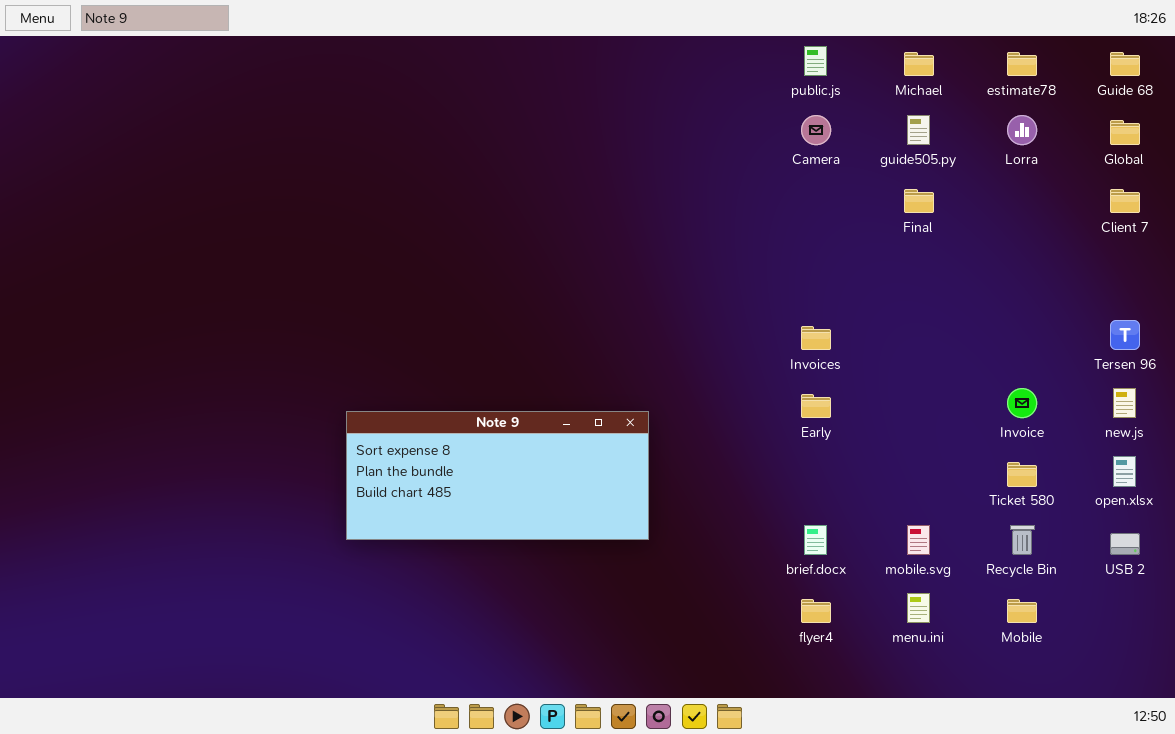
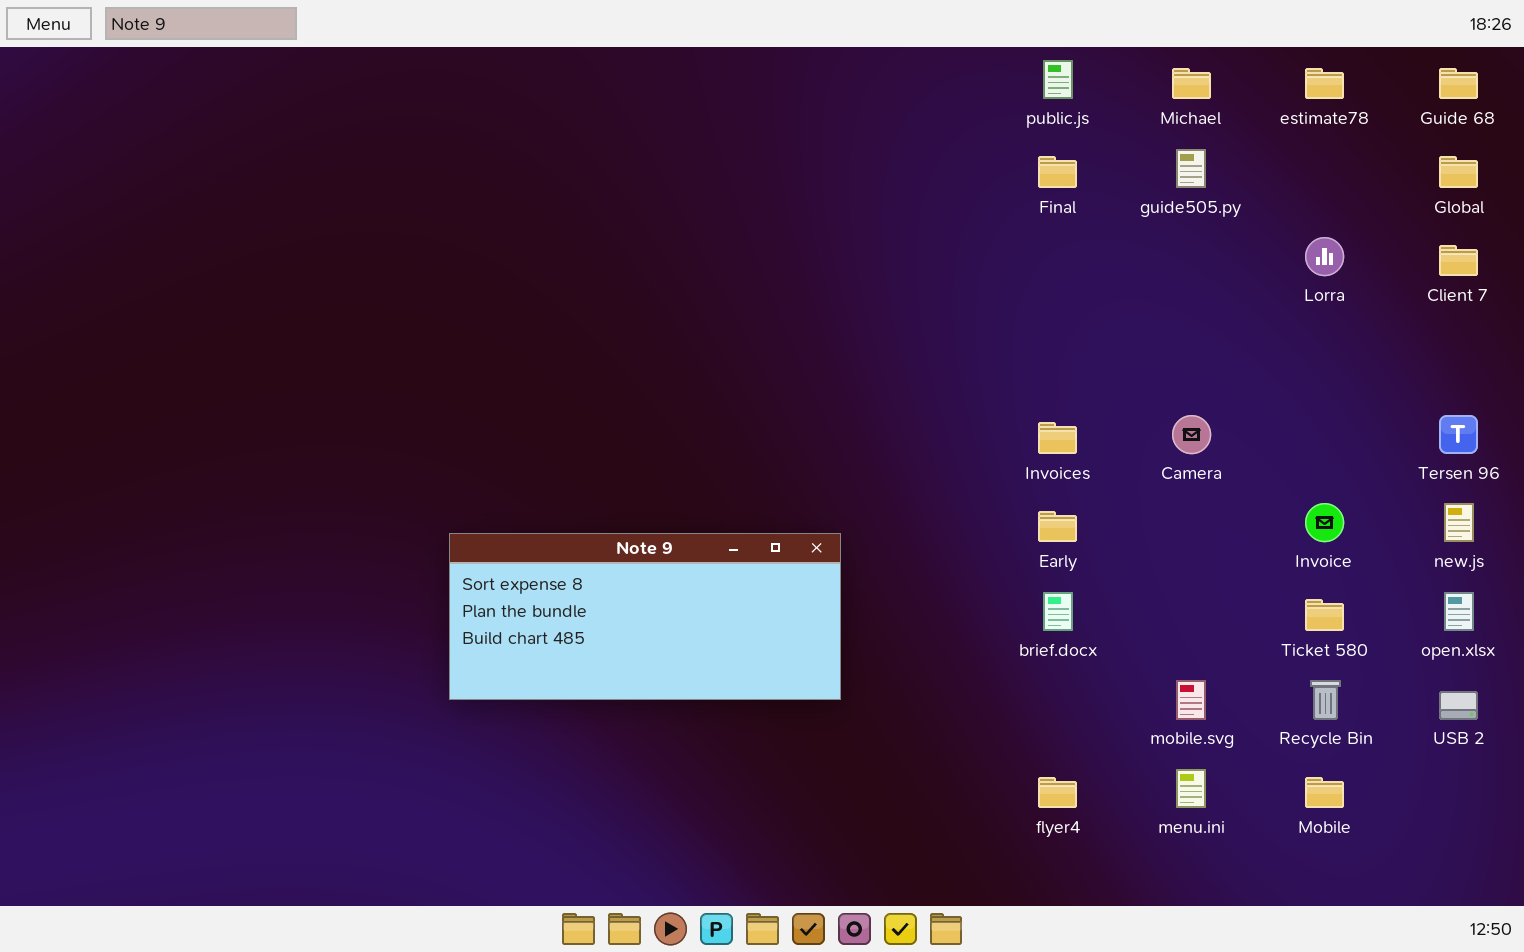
Camera: [801,115,831,145] -> [1172,415,1211,454], moved
Lorra: [1007,115,1037,145] -> [1305,237,1344,276], moved
Final: [904,189,934,213] -> [1038,156,1077,188], moved
brief.docx: [804,525,827,555] -> [1043,592,1073,631], moved

